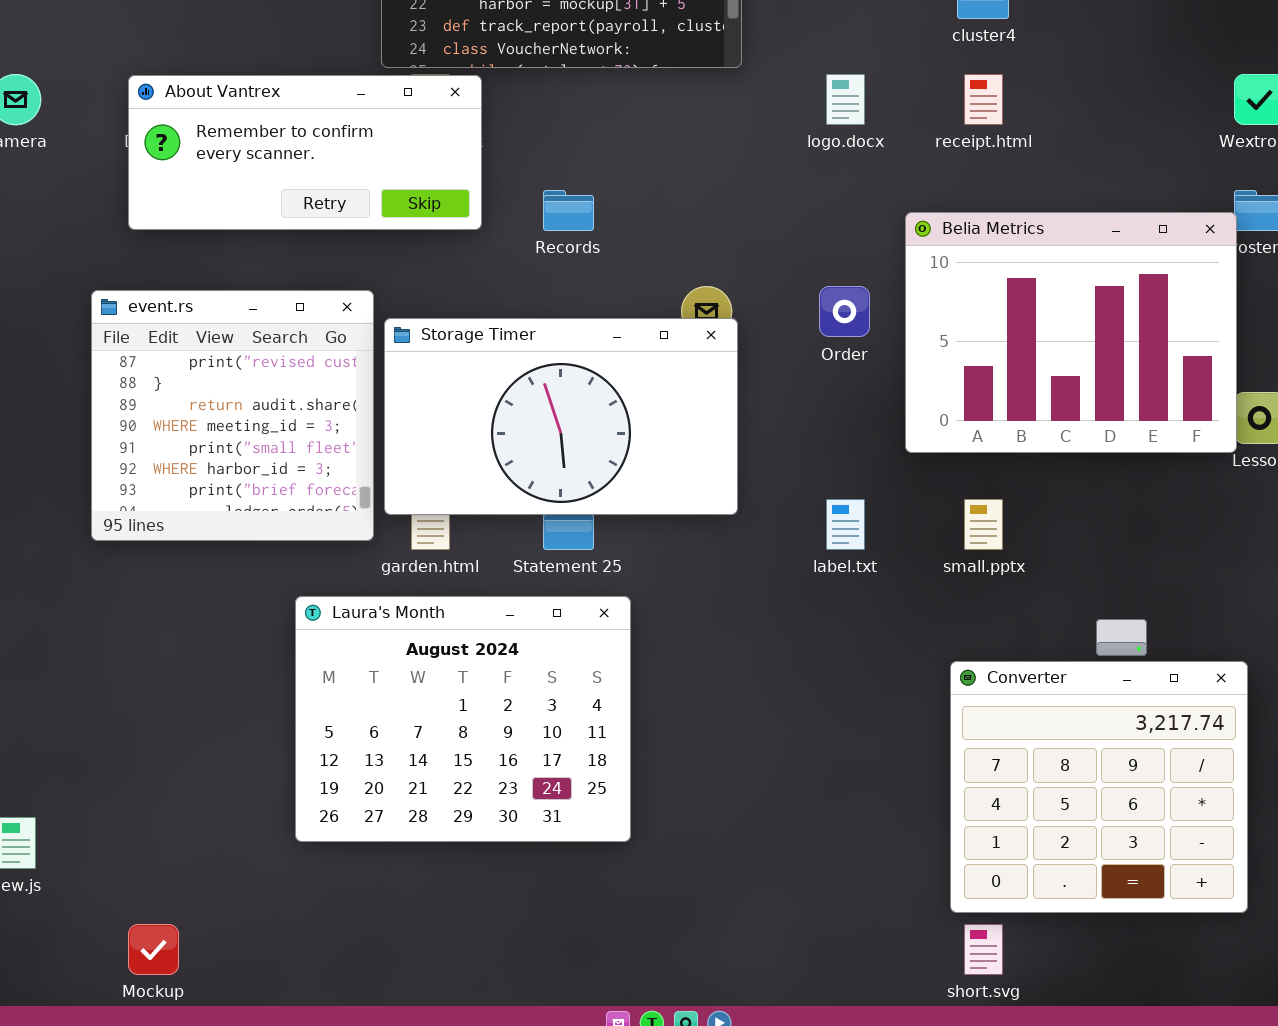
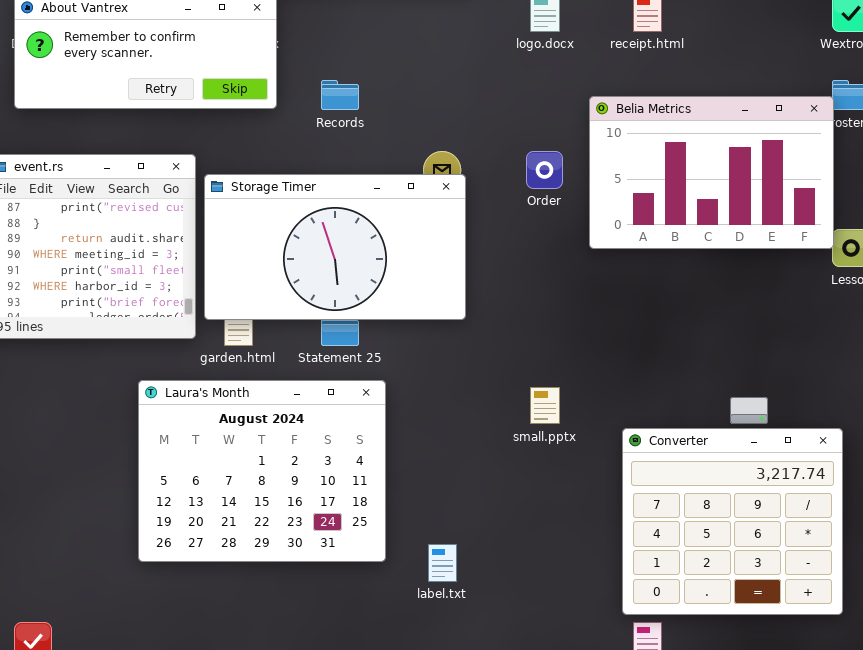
Belia Metrics: [905,212,1237,453] -> [589,96,834,249], resized
label.txt: [826,499,865,550] -> [428,544,457,582], moved
small.pptx: [964,499,1003,550] -> [530,387,560,424], moved

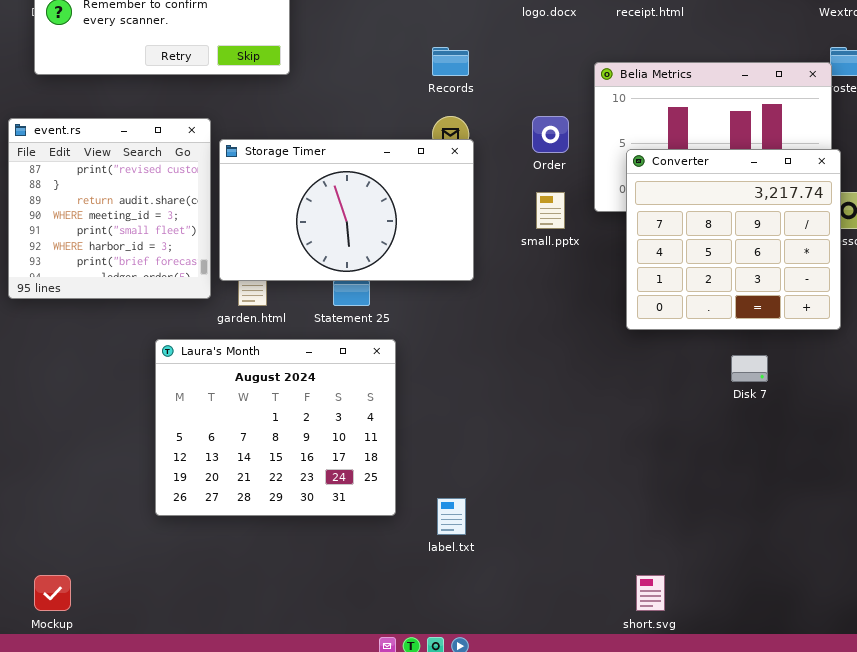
Records: [321,80,359,110] -> [432,47,469,76], moved
small.pptx: [530,387,560,424] -> [536,192,565,229], moved
Converter: [622,428,843,615] -> [626,149,841,330], moved

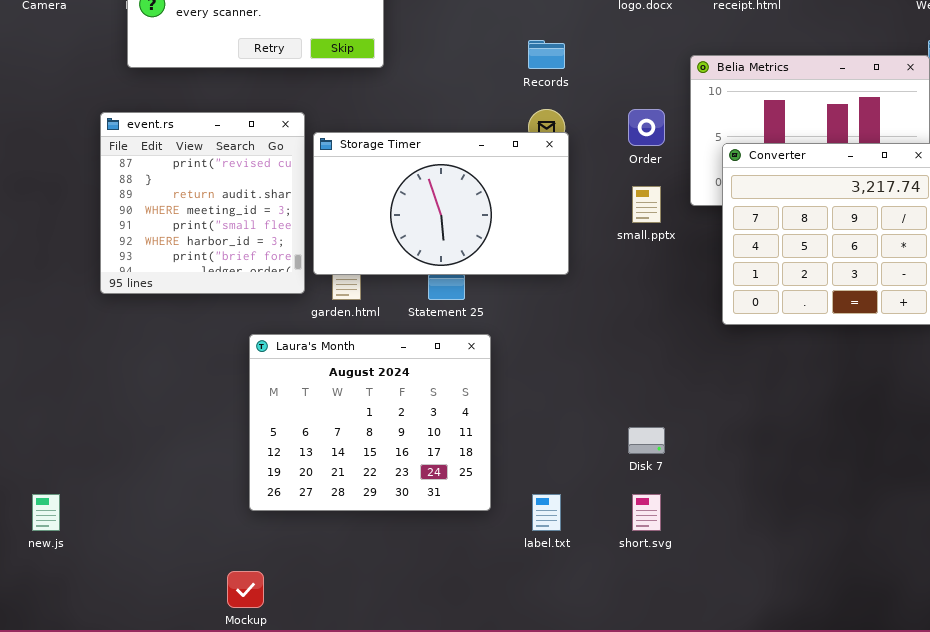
Disk 7: [731,355,768,382] -> [628,427,665,454], moved
Mockup: [34,575,71,611] -> [227,571,264,608], moved
short.svg: [636,575,665,611] -> [632,494,661,531], moved

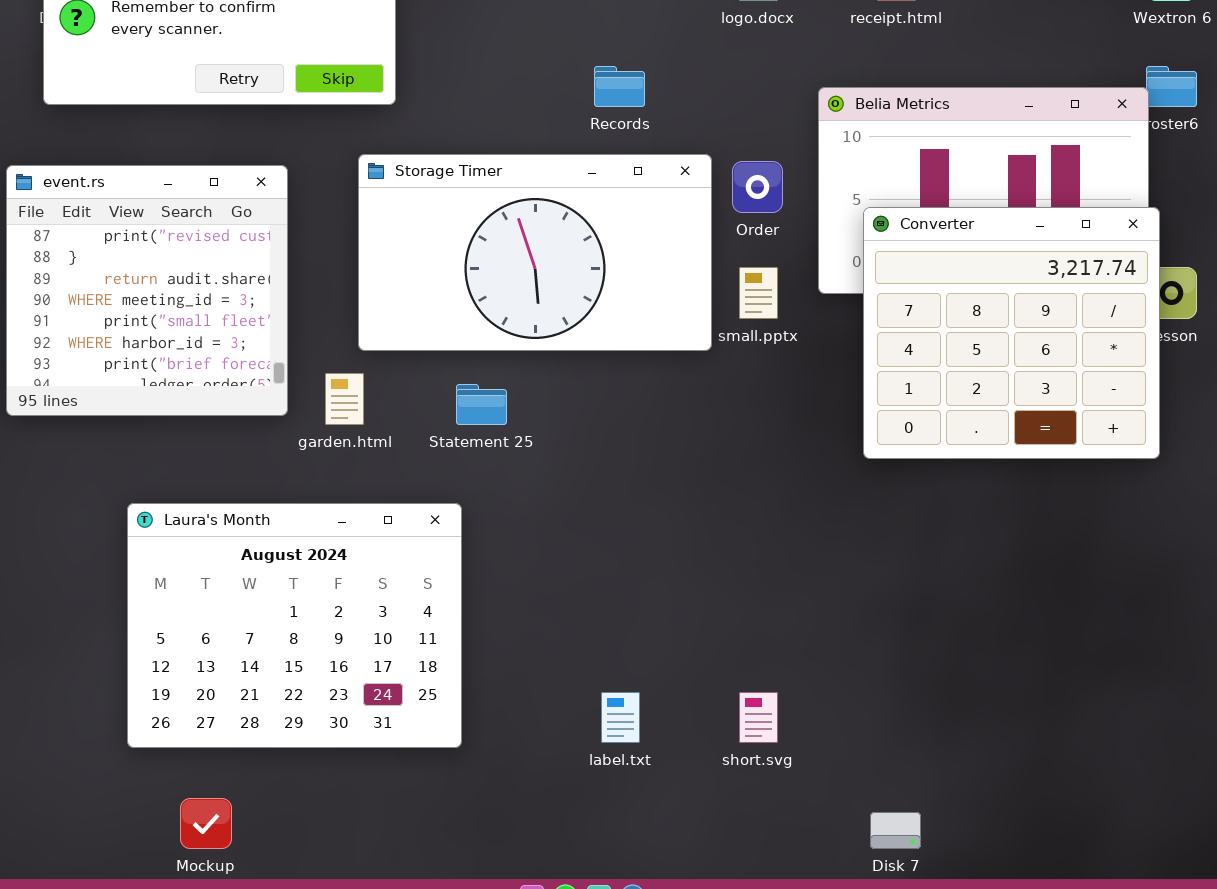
Storage Timer: [313,132,569,275] -> [358,154,712,351], moved
Laura's Month: [249,334,491,511] -> [127,503,462,748], moved
Disk 7: [628,427,665,454] -> [870,812,921,849], moved

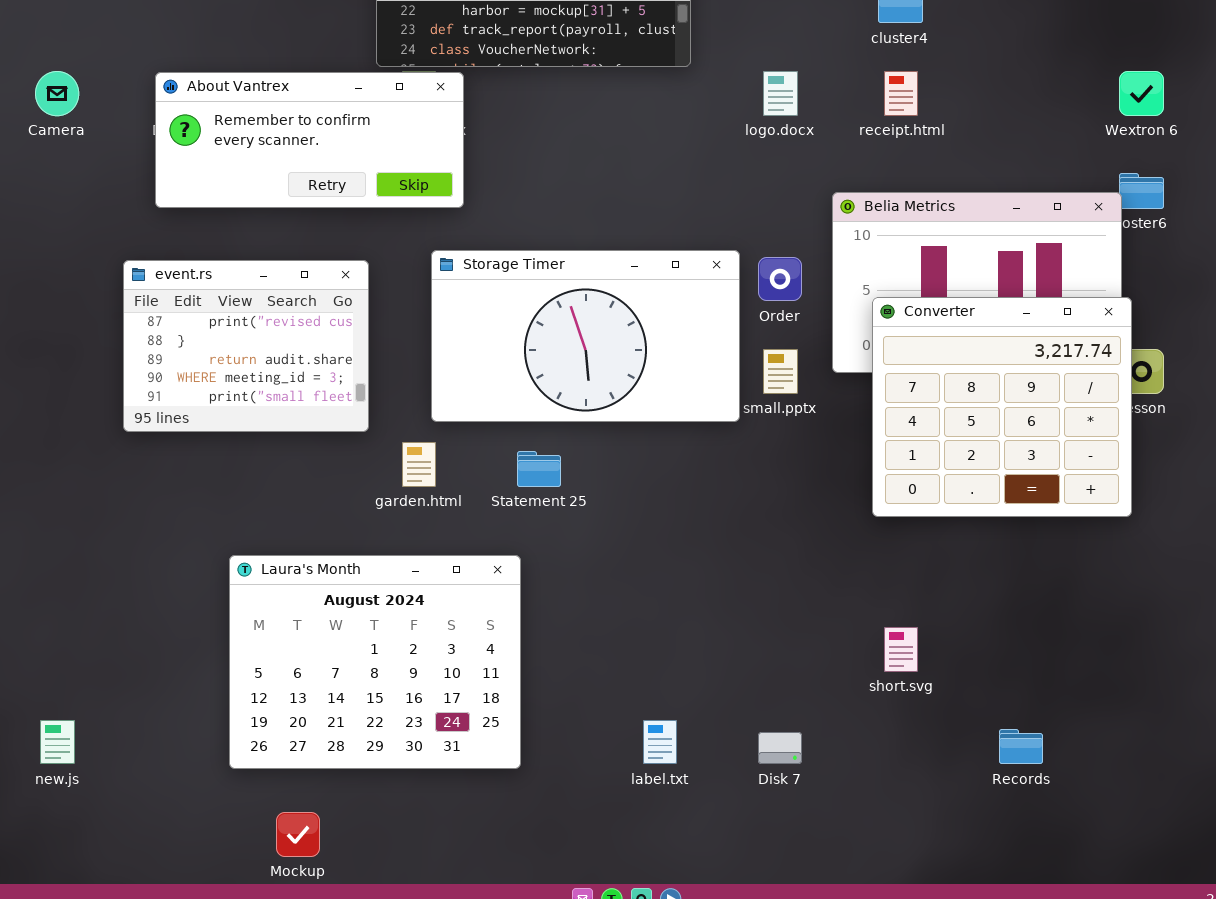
Records: [594,66,645,107] -> [999,729,1043,764], moved
event.rs: [6,165,288,416] -> [123,260,369,432], resized
short.svg: [739,692,778,743] -> [884,627,918,672], moved
Disk 7: [870,812,921,849] -> [758,732,802,764], moved

